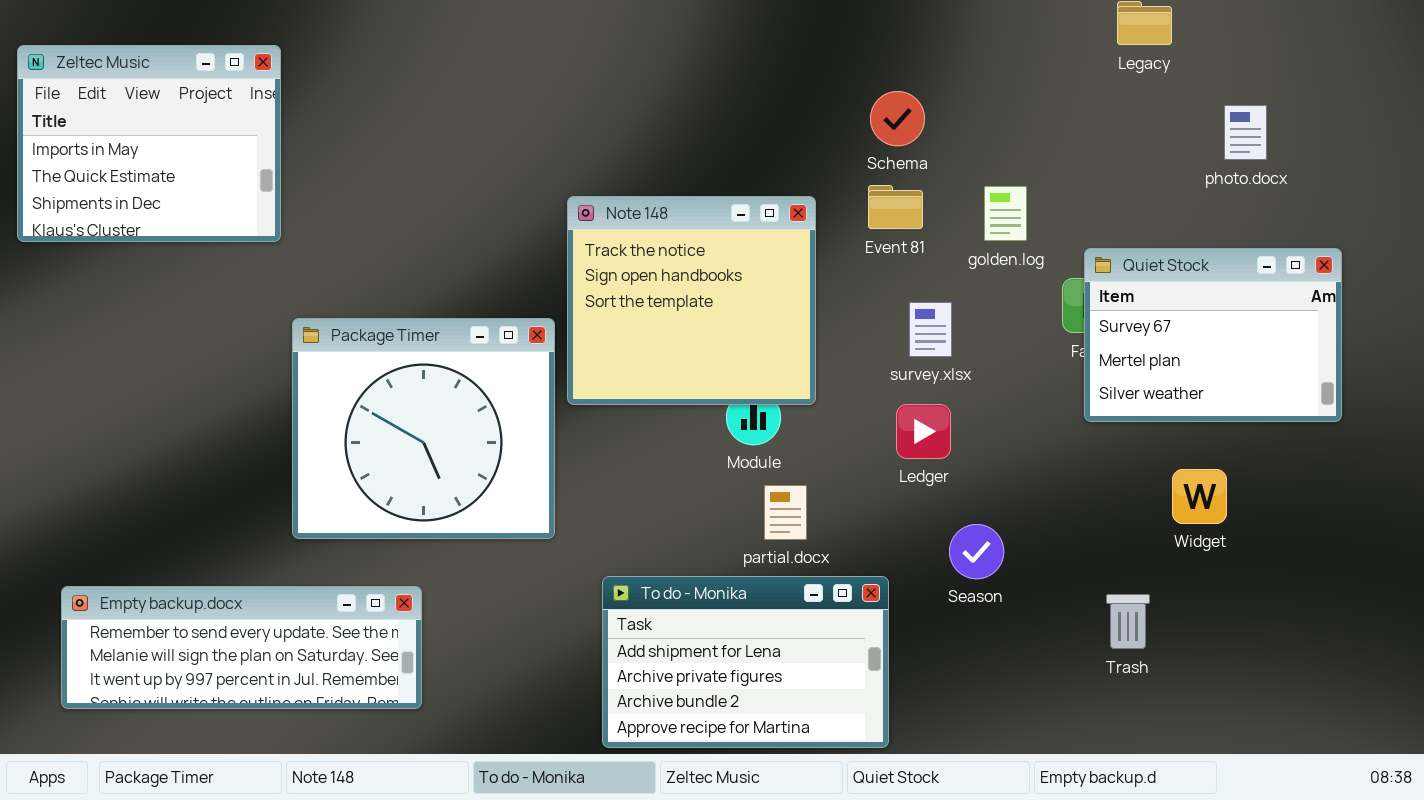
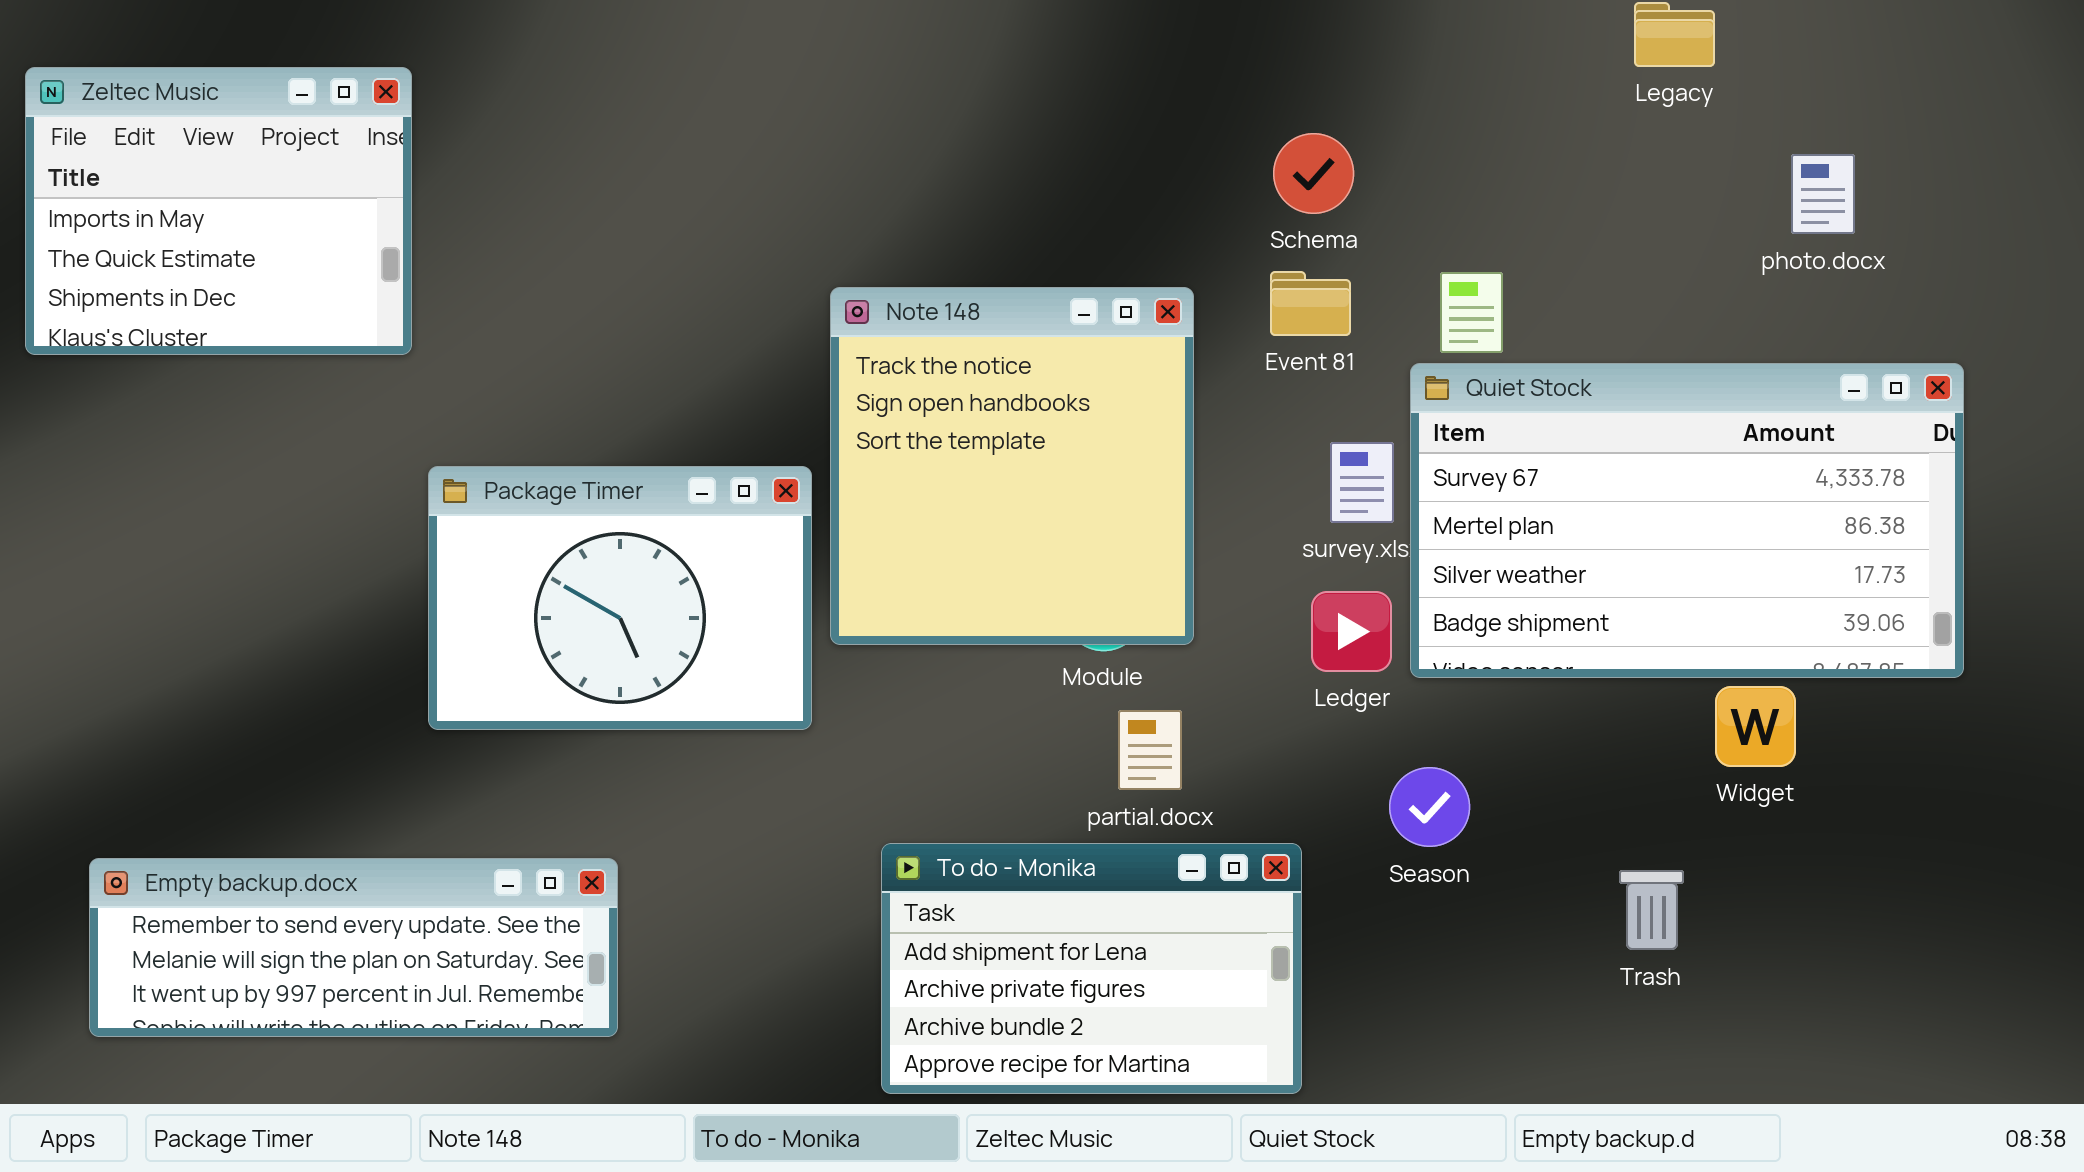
Note 148: [567,196,816,405] -> [830,287,1194,645], resized
Quiet Stock: [1084,248,1342,422] -> [1410,363,1964,678], resized
Package Timer: [292,318,555,539] -> [428,466,812,730], resized

